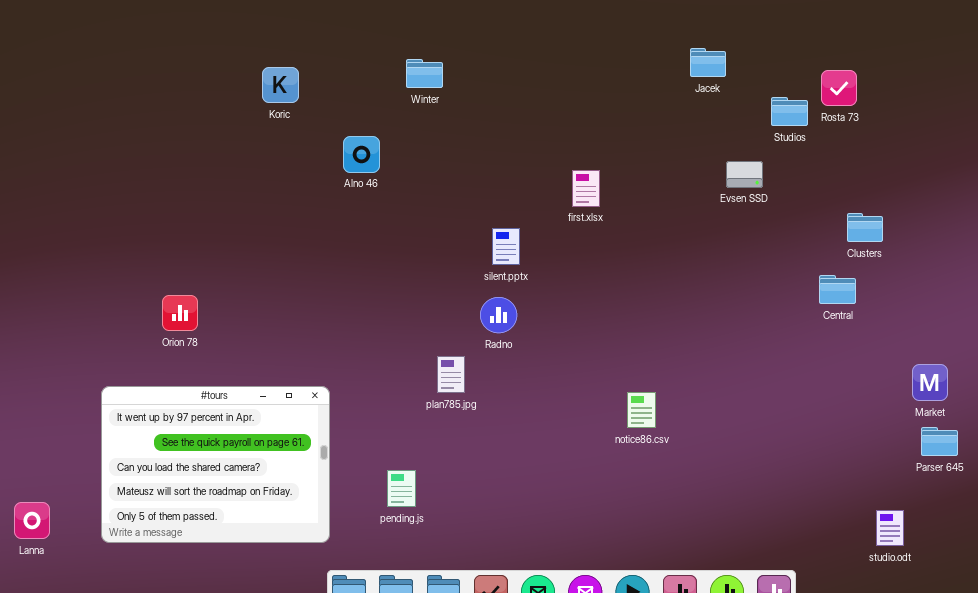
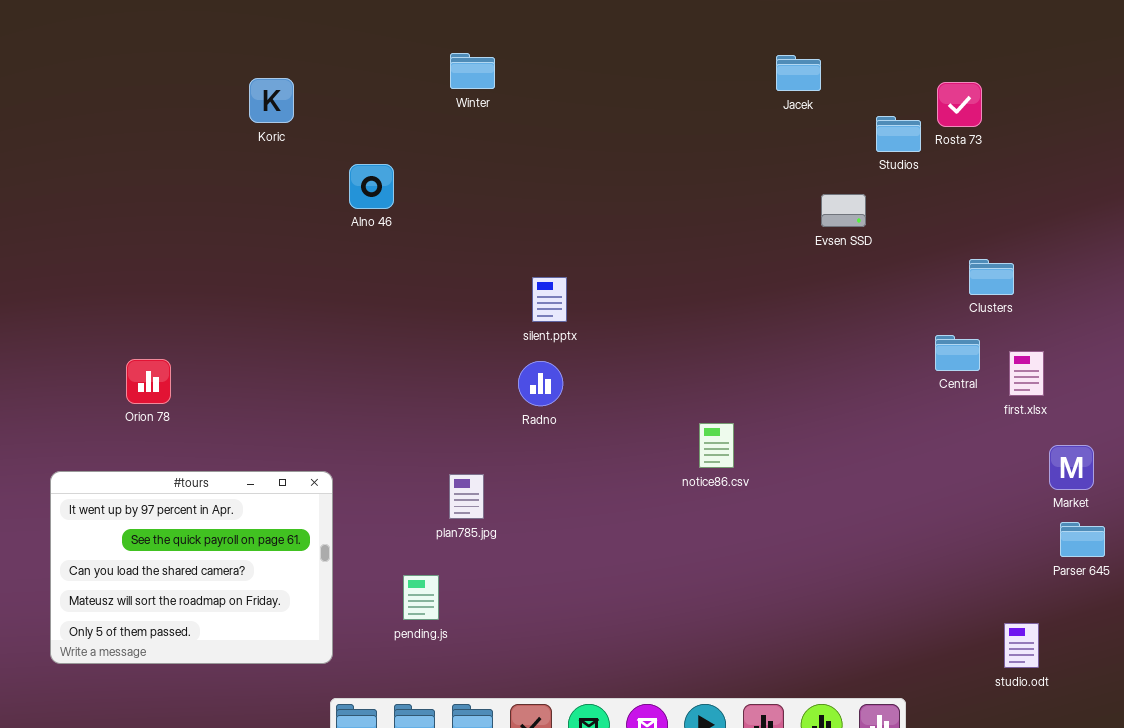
Winter: [406,59,443,88] -> [450,53,495,89], moved
first.xlsx: [572,170,600,207] -> [1009,351,1044,396], moved
plan785.jpg: [437,356,465,393] -> [449,474,484,519], moved
notice86.csv: [627,392,656,428] -> [699,423,734,468], moved

